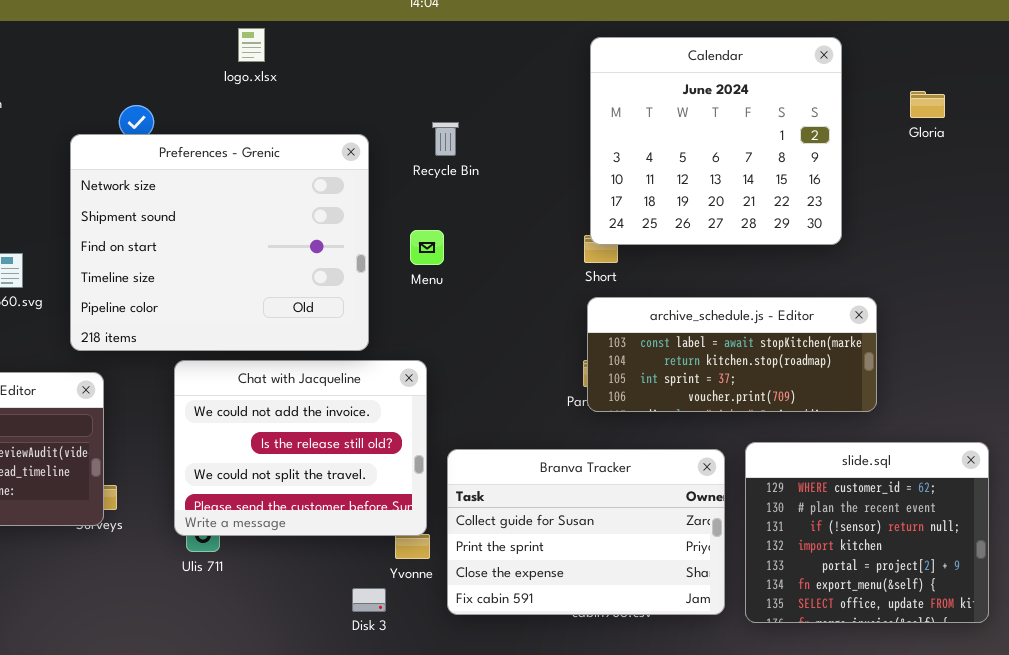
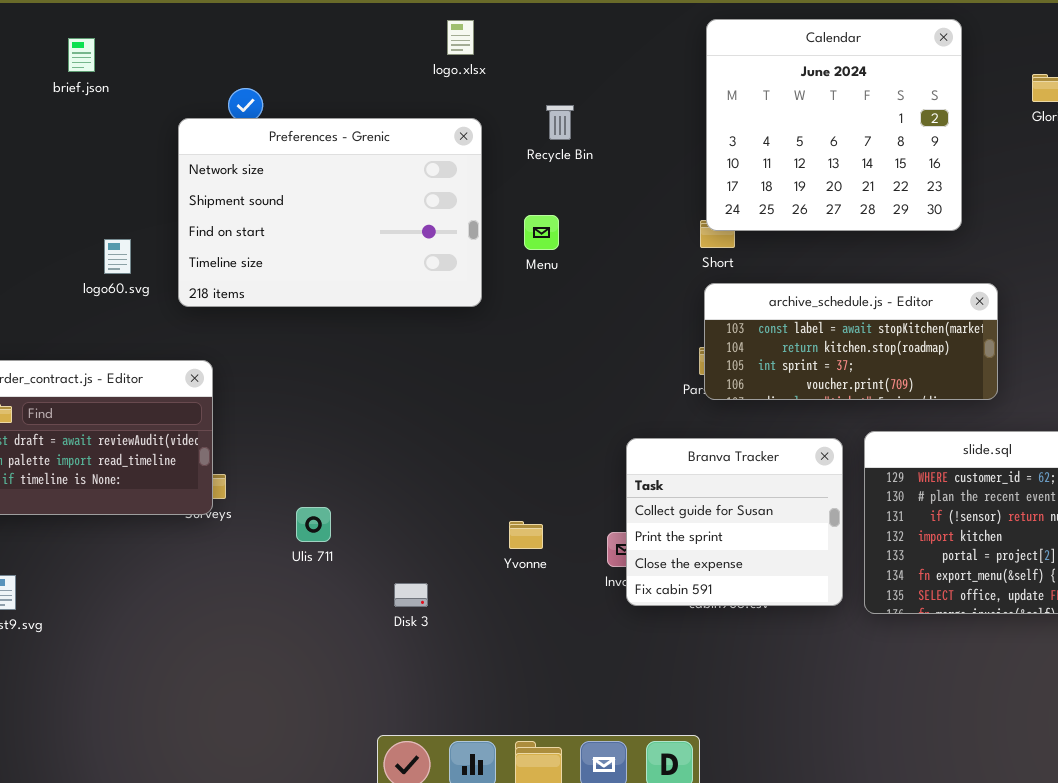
logo.xlsx: [238,28,265,62] -> [447,20,474,55], moved
Preferences - Grenic: [70,134,369,351] -> [178,118,482,307], resized
Chat with Jacqueline: [174,360,427,536] -> none, closed
Branva Tracker: [447,449,725,615] -> [626,438,843,606], resized
Disk 3: [352,588,386,612] -> [394,583,428,607], moved

